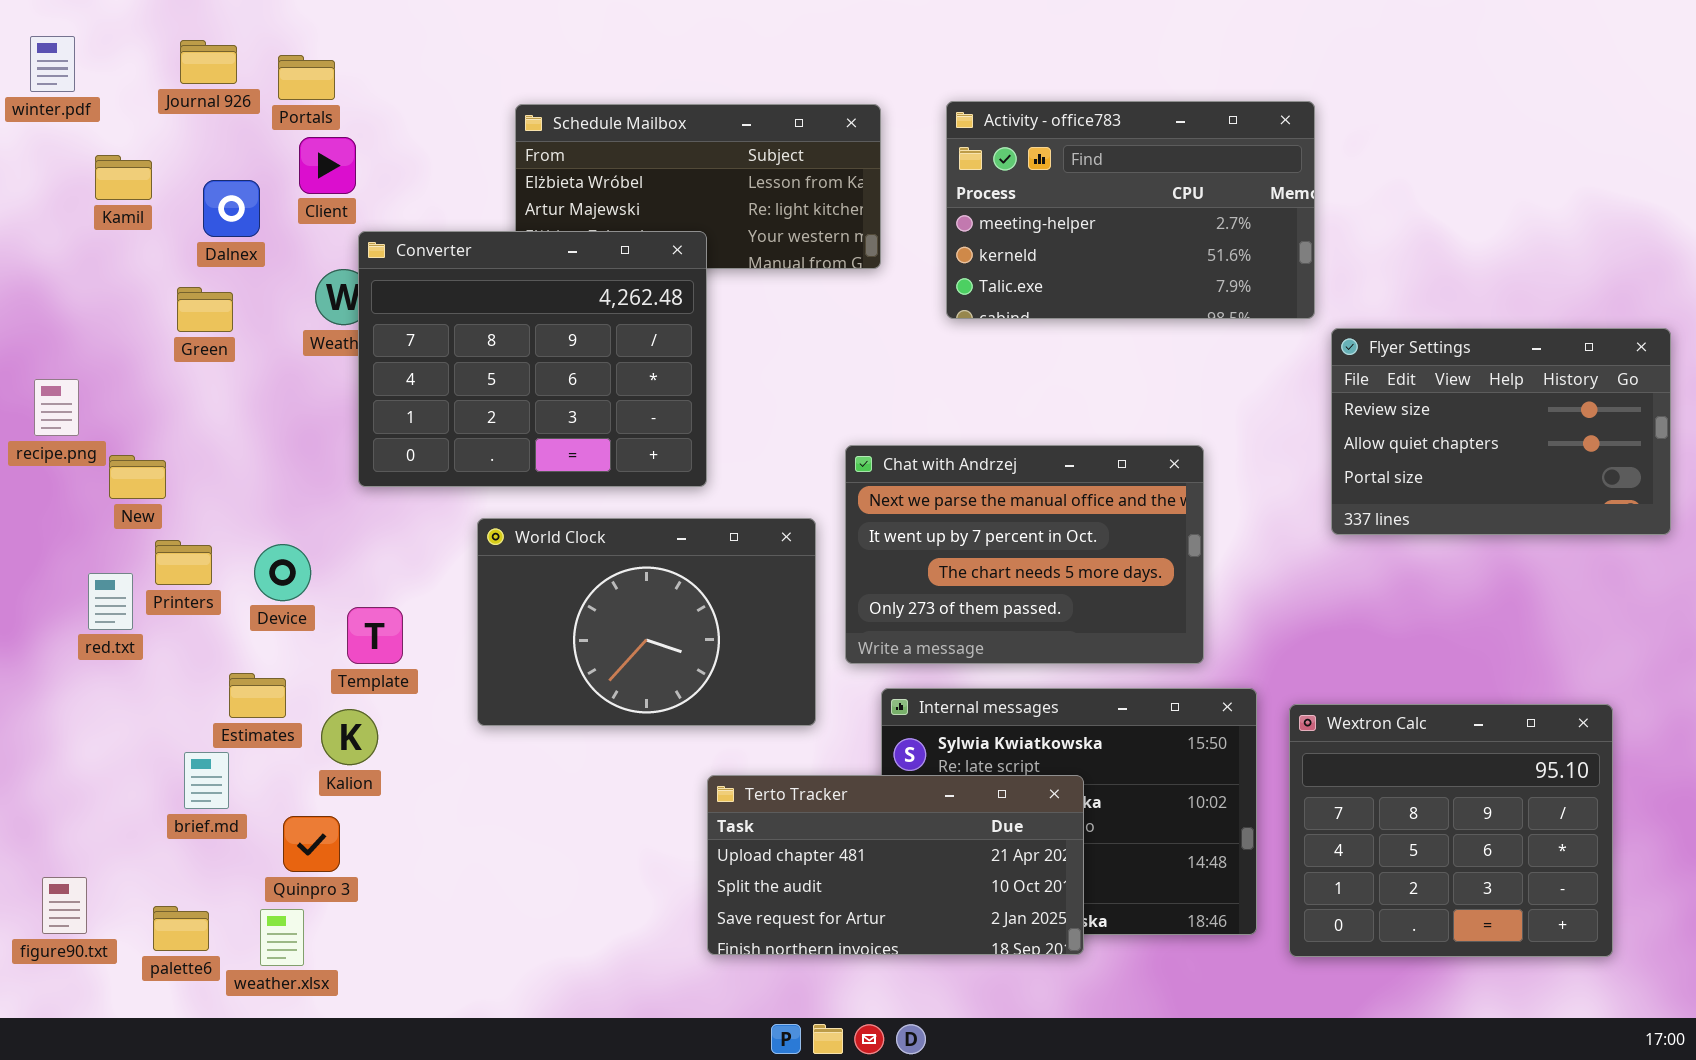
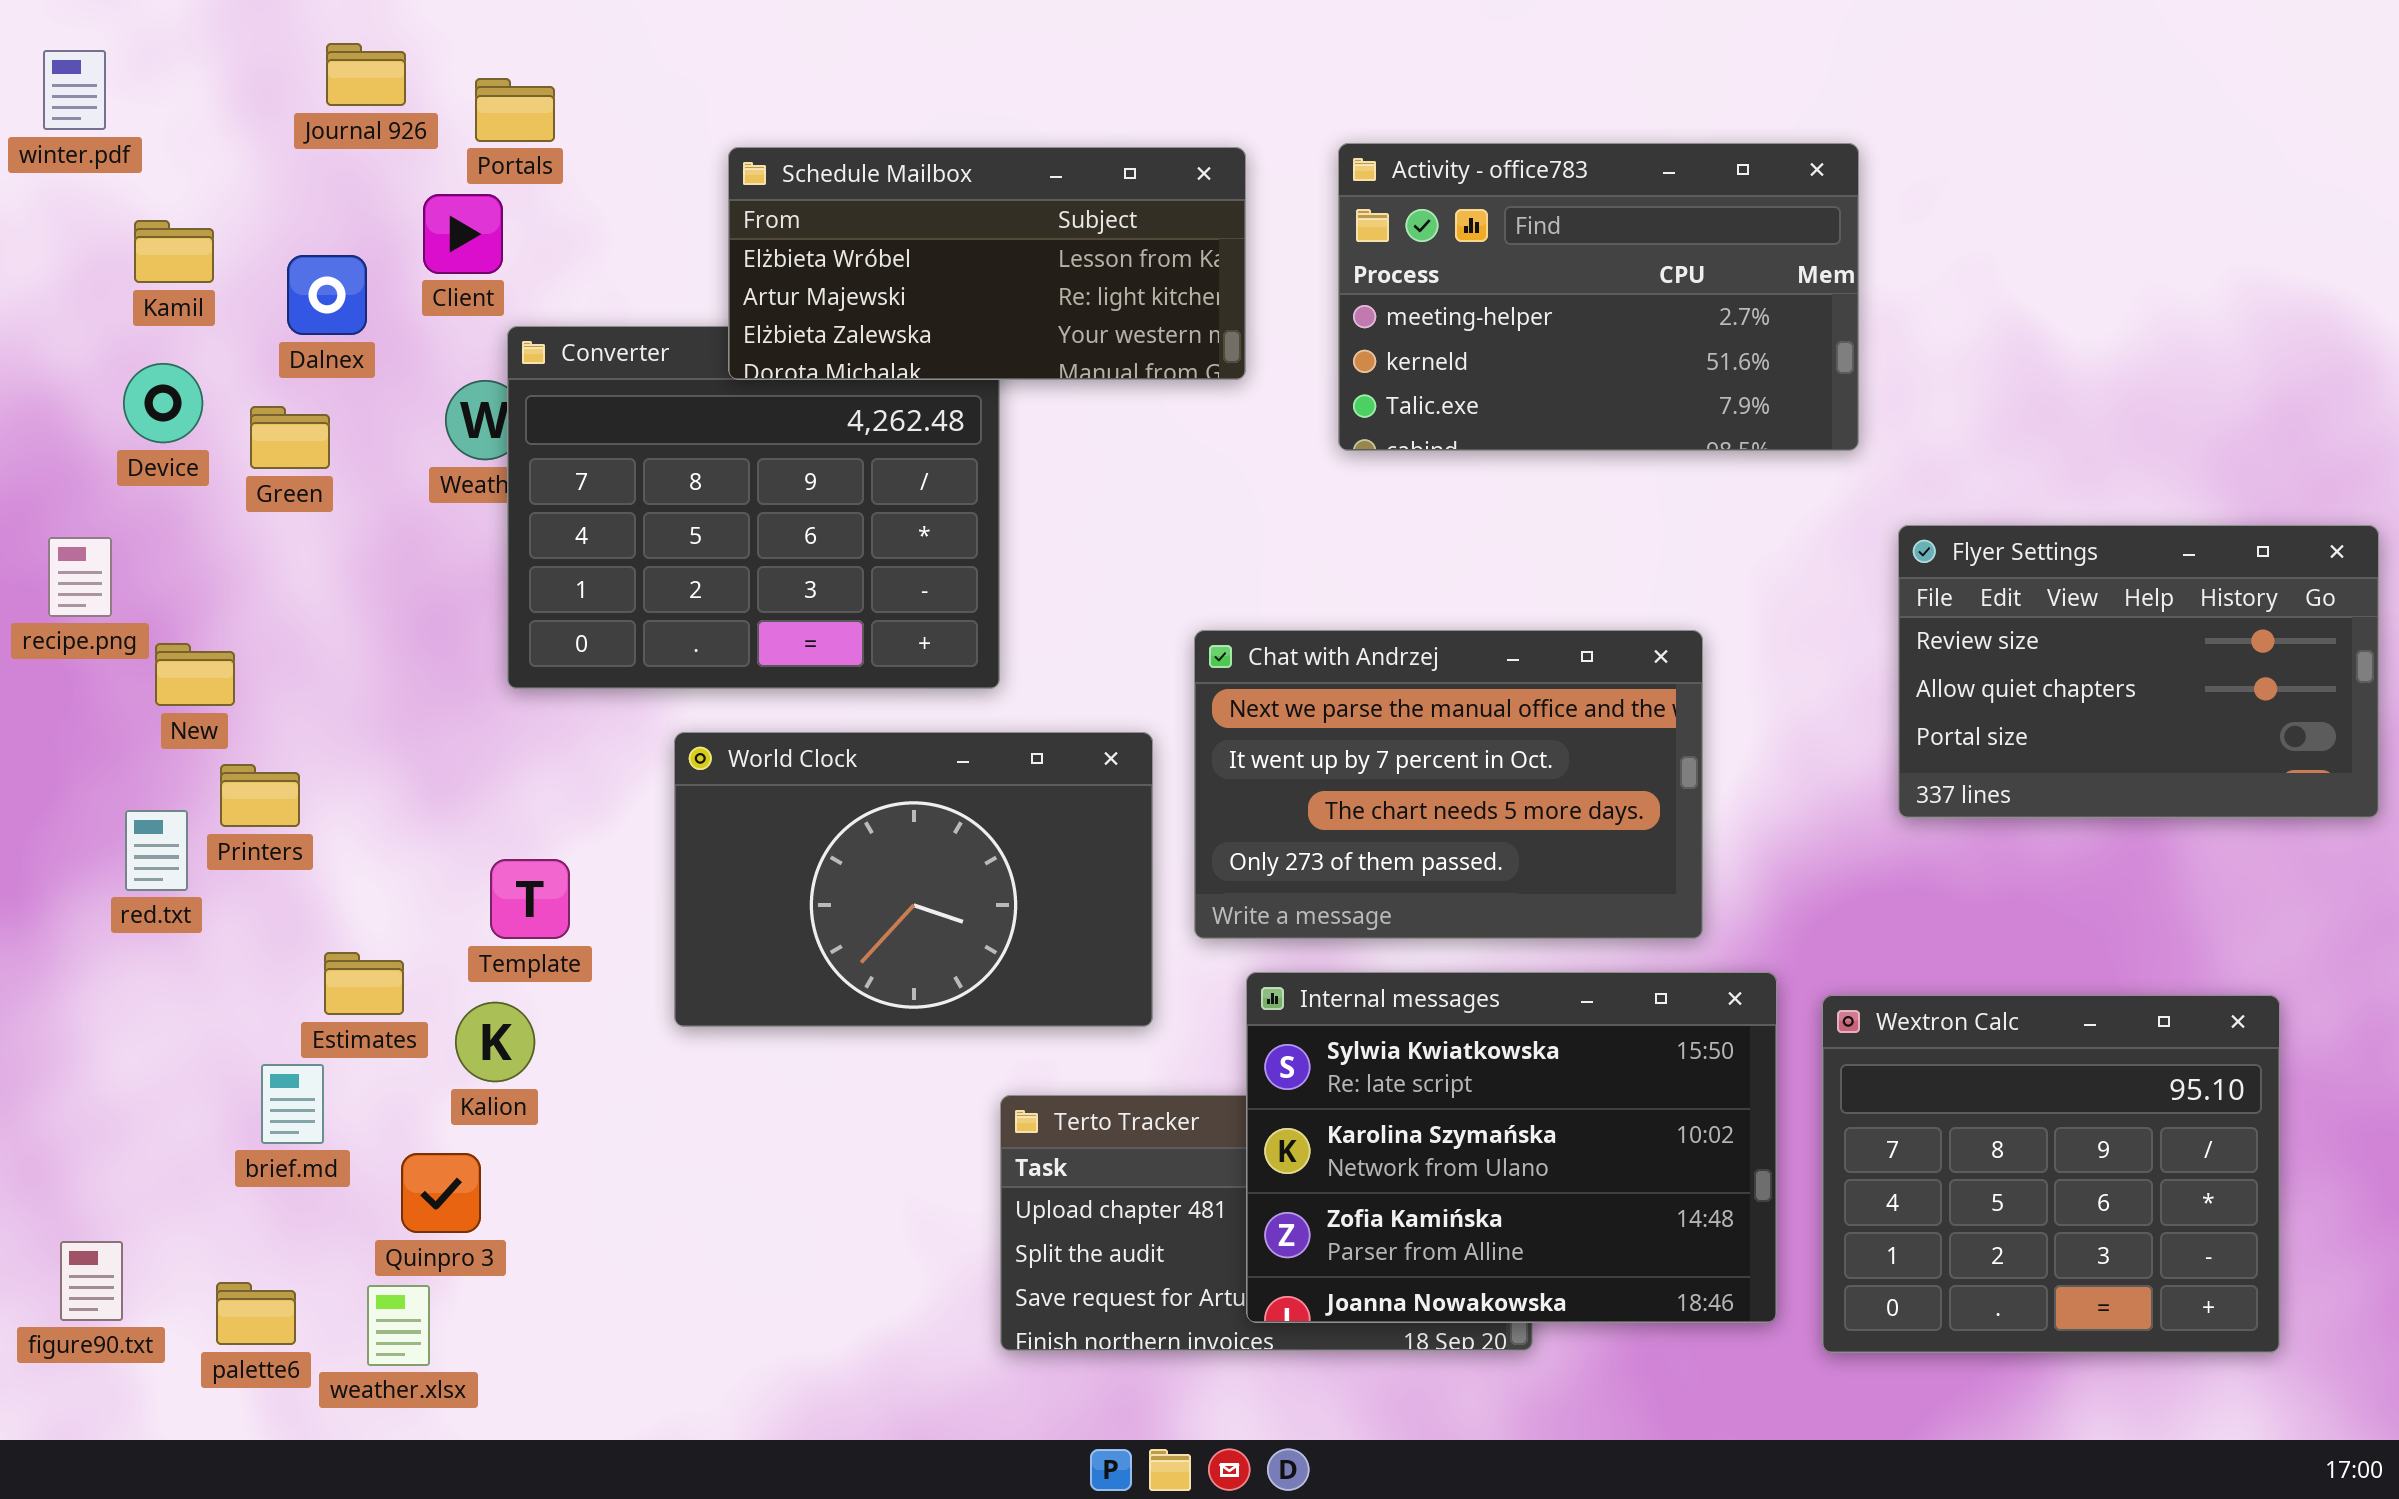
Journal 926: [180,40,237,84] -> [326,43,406,106], moved
Portals: [278,55,335,100] -> [475,78,555,142], moved
Schedule Mailbox: [515,104,881,269] -> [728,147,1246,380], raised
Flyer Settings: [1331,328,1671,535] -> [1898,525,2379,818], moved
Device: [254,544,311,601] -> [123,363,203,443], moved
Internal messages: [881,688,1257,935] -> [1246,972,1777,1323], raised

